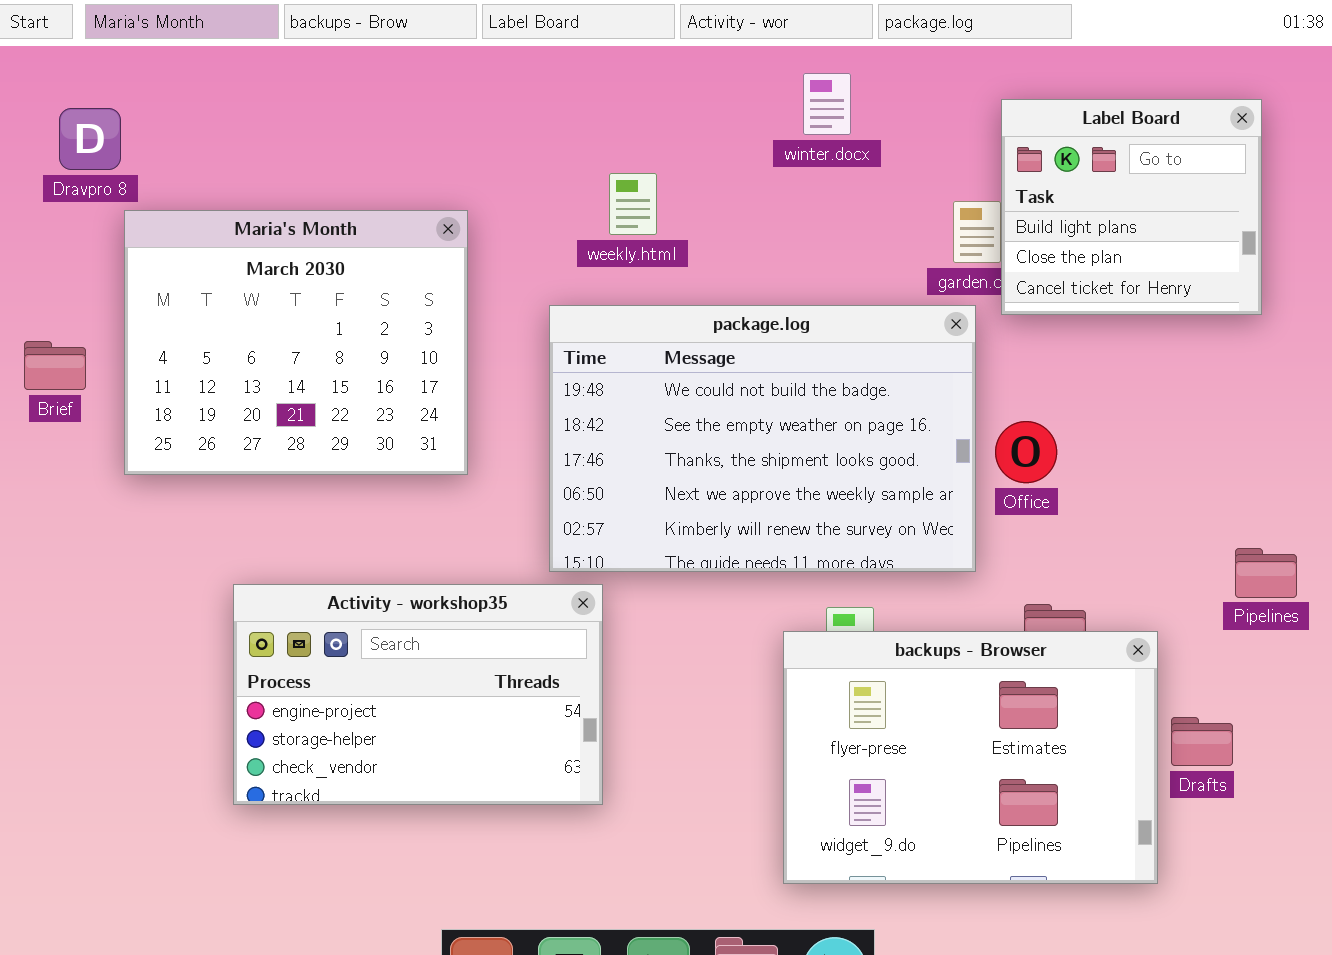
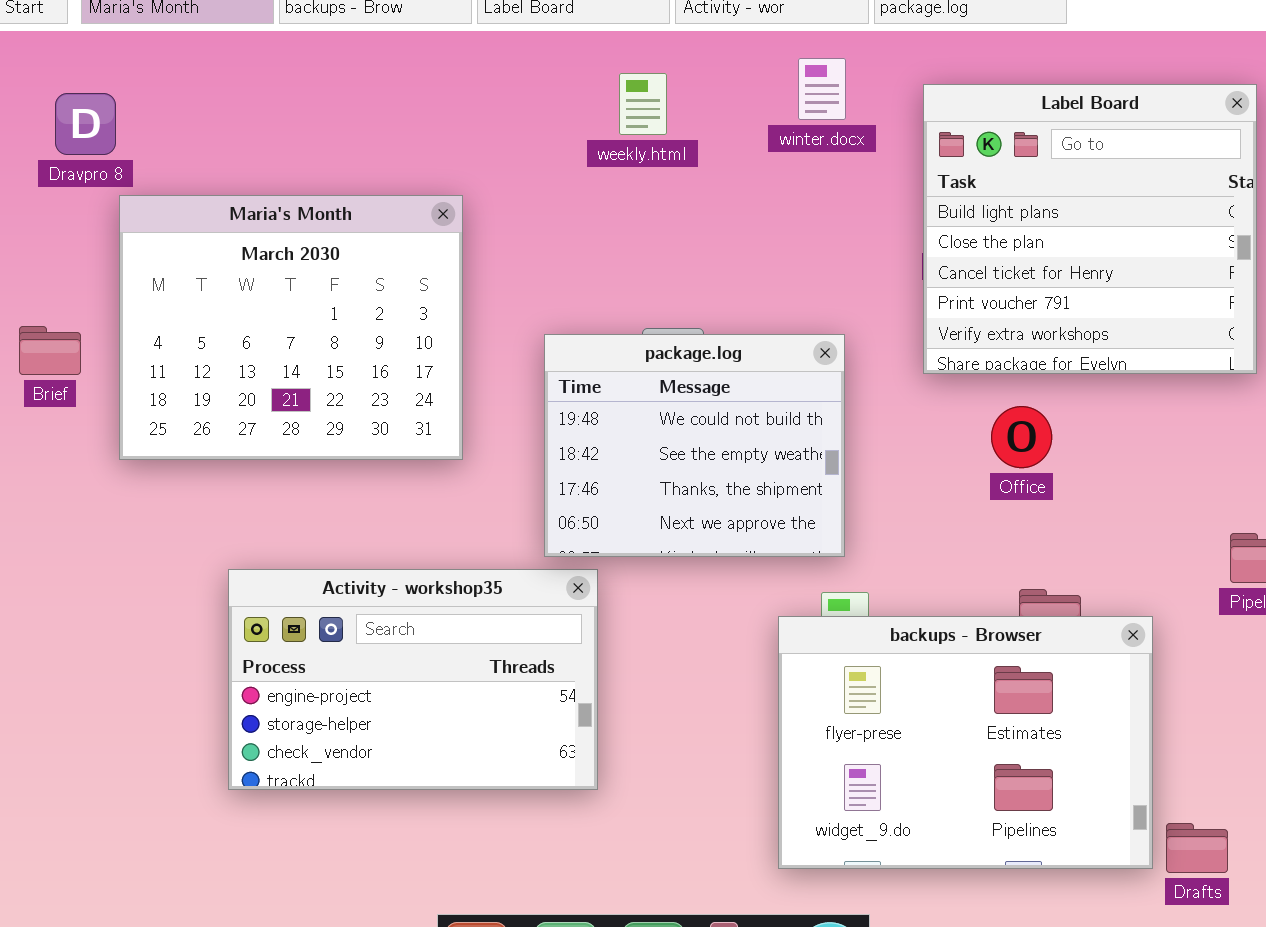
Label Board: [1001,99,1262,315] -> [923,84,1257,374], resized
weekly.html: [609,173,657,235] -> [619,73,667,135], moved
package.log: [549,305,976,572] -> [544,334,845,557], resized
Drafts: [1171,717,1233,766] -> [1166,823,1228,873], moved

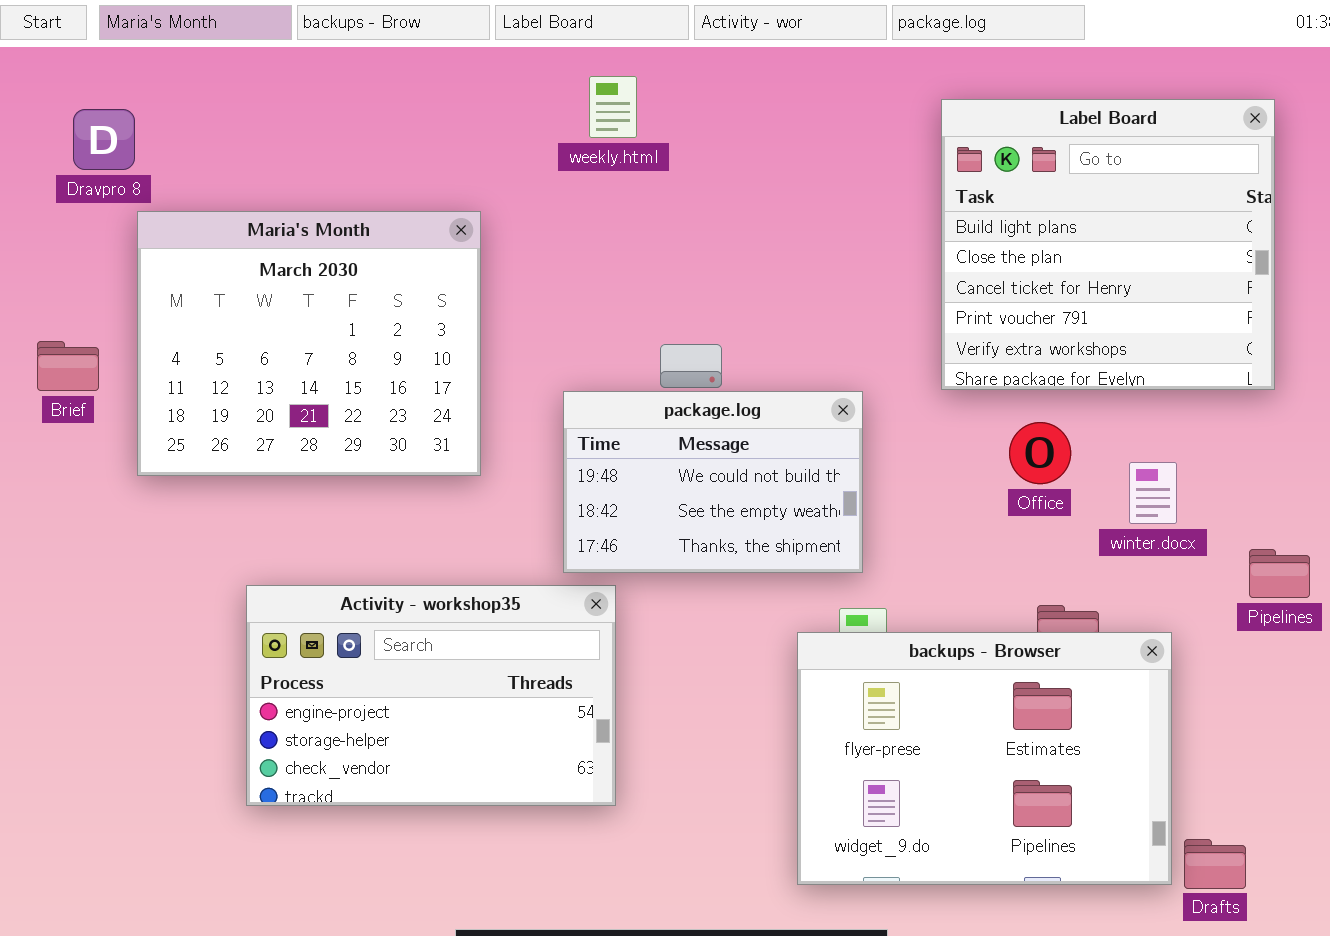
winter.docx: [798,58,846,120] -> [1129,462,1177,524], moved
weekly.html: [619,73,667,135] -> [589,76,637,138], moved
package.log: [544,334,845,557] -> [563,391,863,573], resized

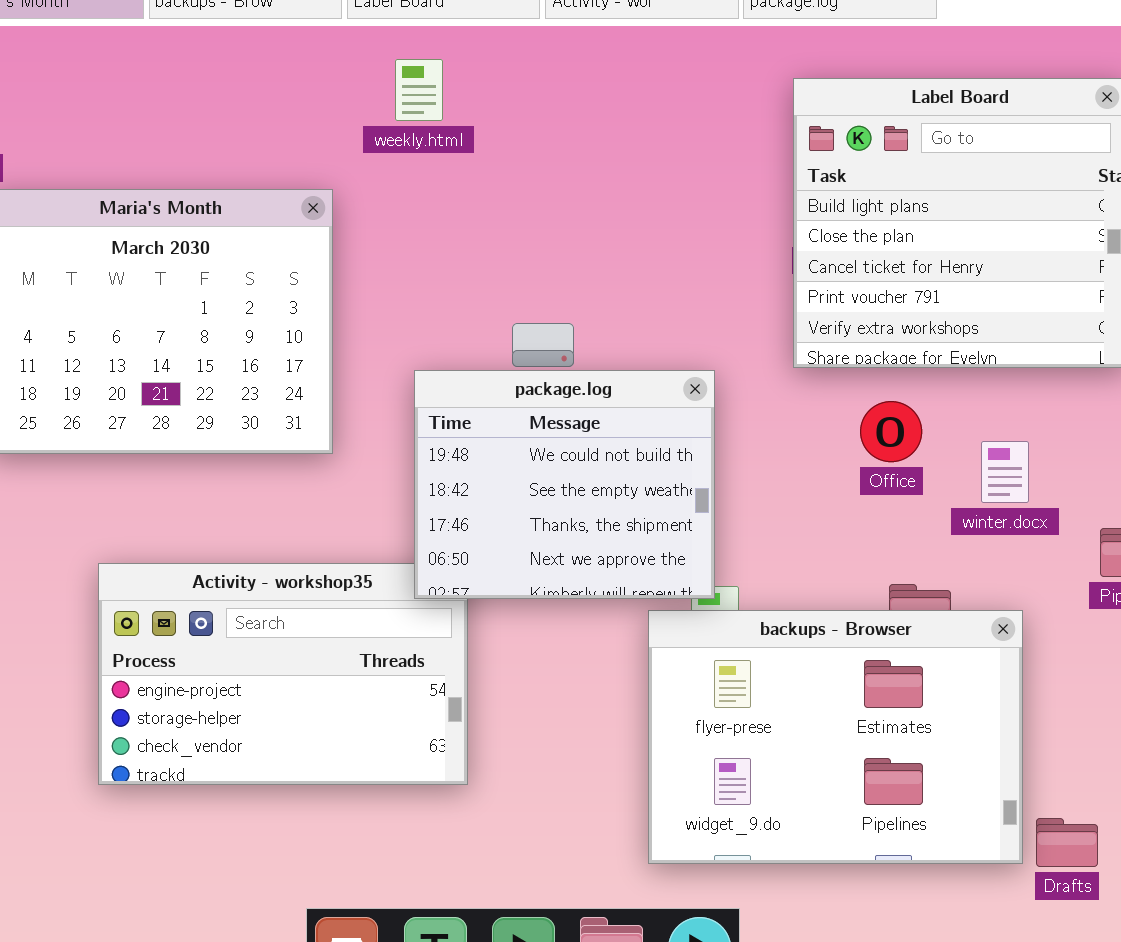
weekly.html: [589,76,637,138] -> [395,59,443,121], moved
package.log: [563,391,863,573] -> [414,370,715,599], resized

